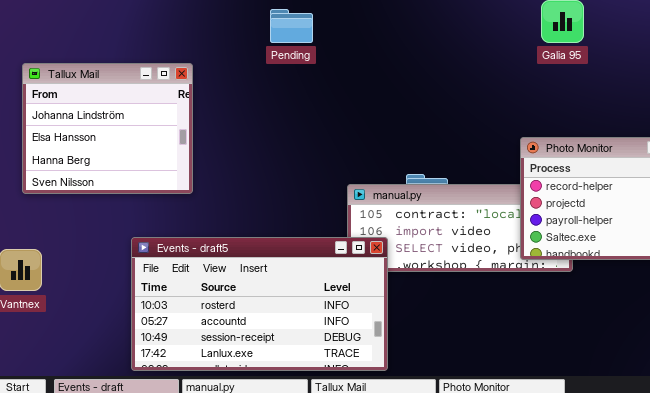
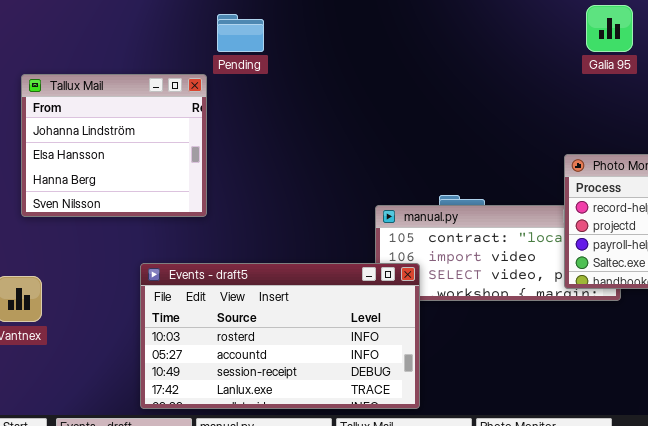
Pending: [270,9,313,43] -> [217,14,264,52], moved

